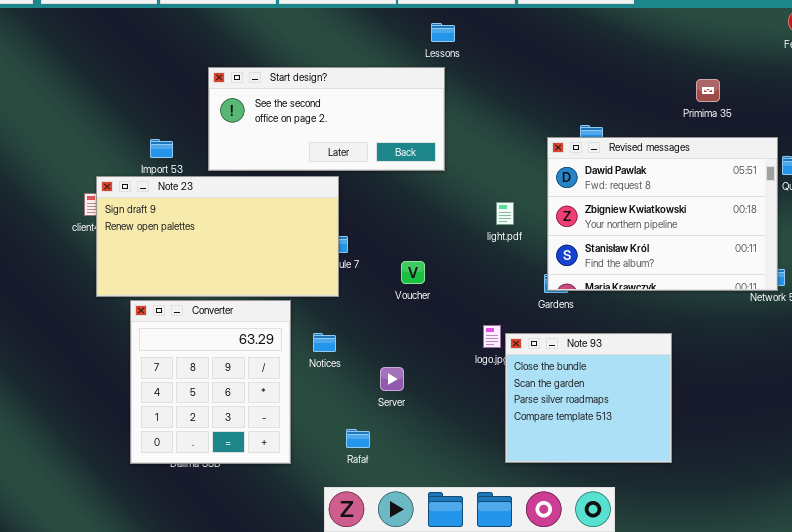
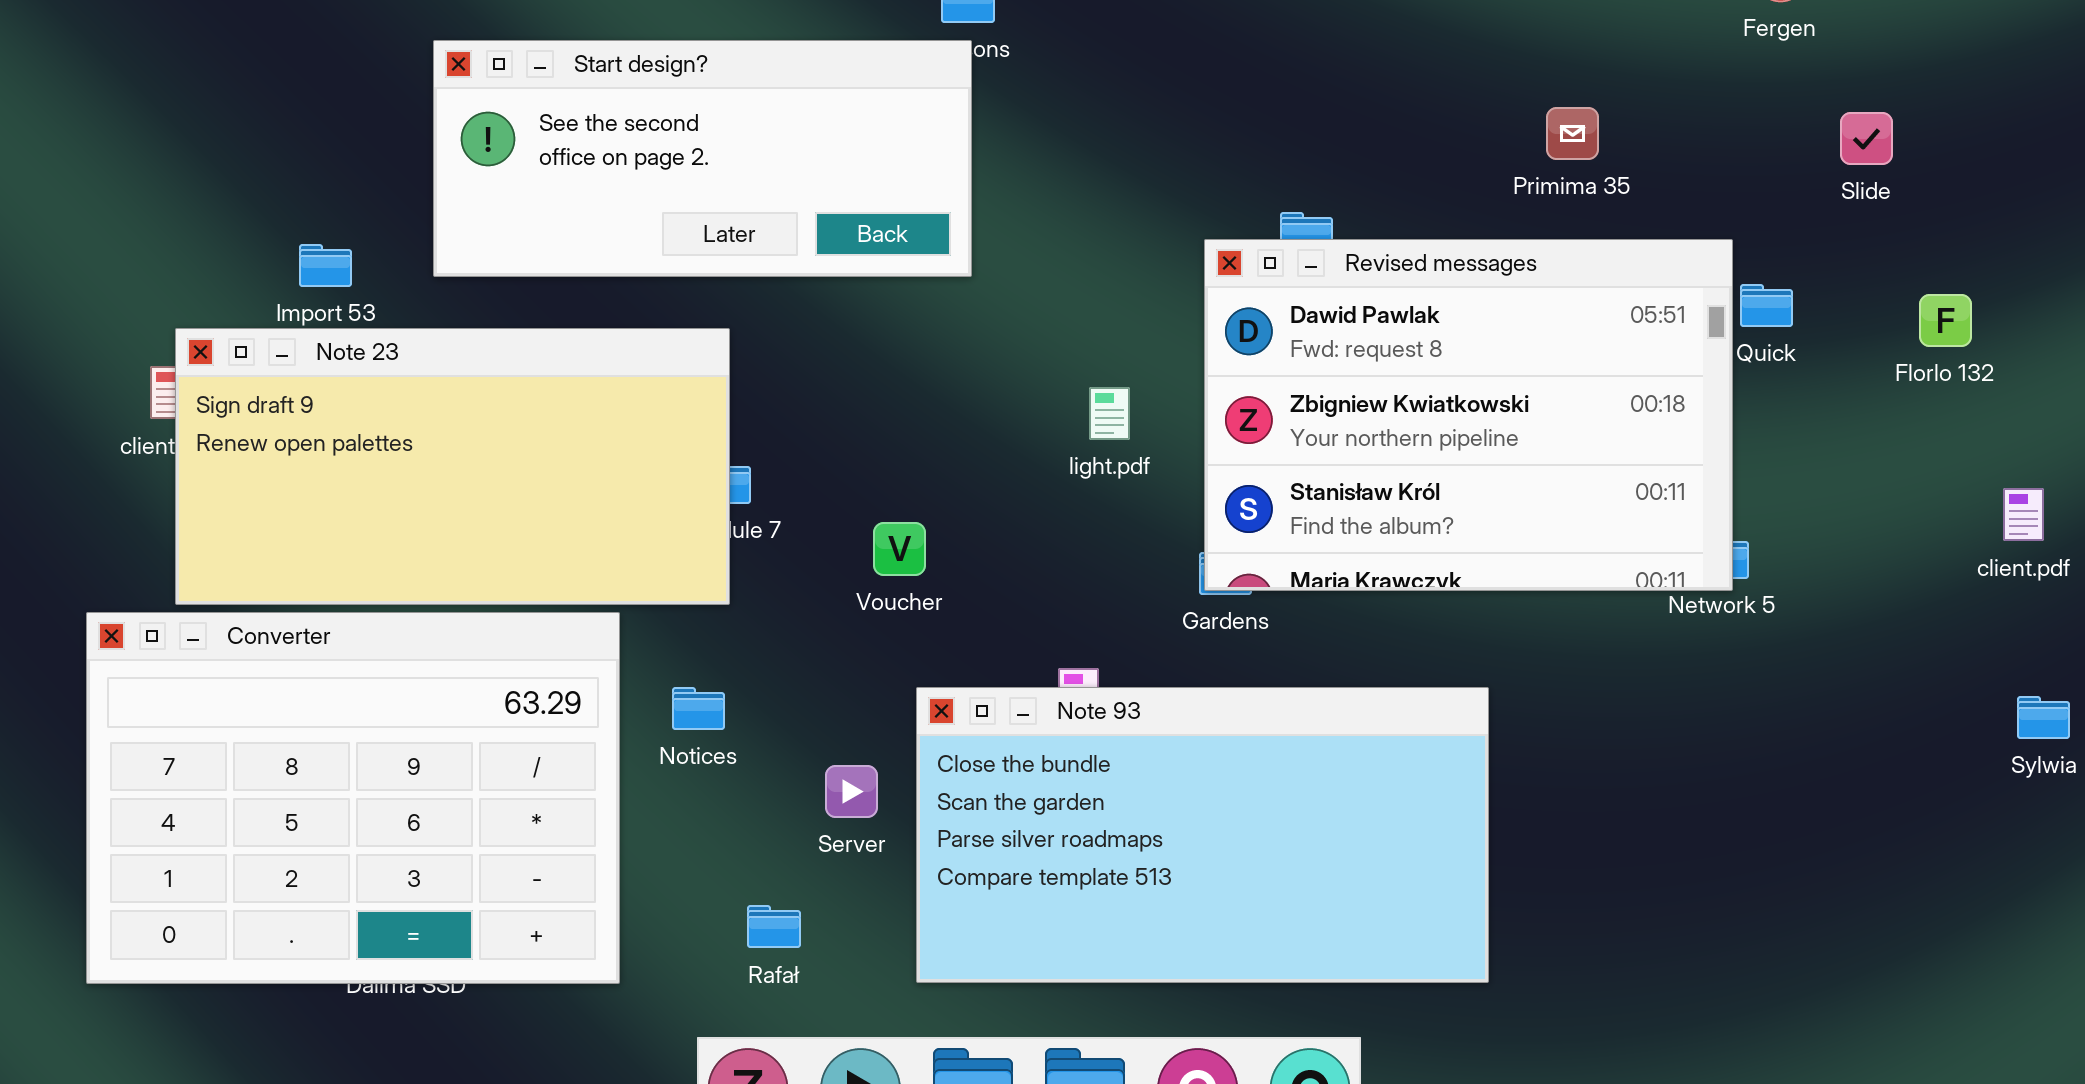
Start design?: [208,67,445,171] -> [433,40,972,277], moved
Converter: [130,300,291,464] -> [86,612,620,984], resized
Note 93: [505,333,672,463] -> [916,687,1489,983], resized

